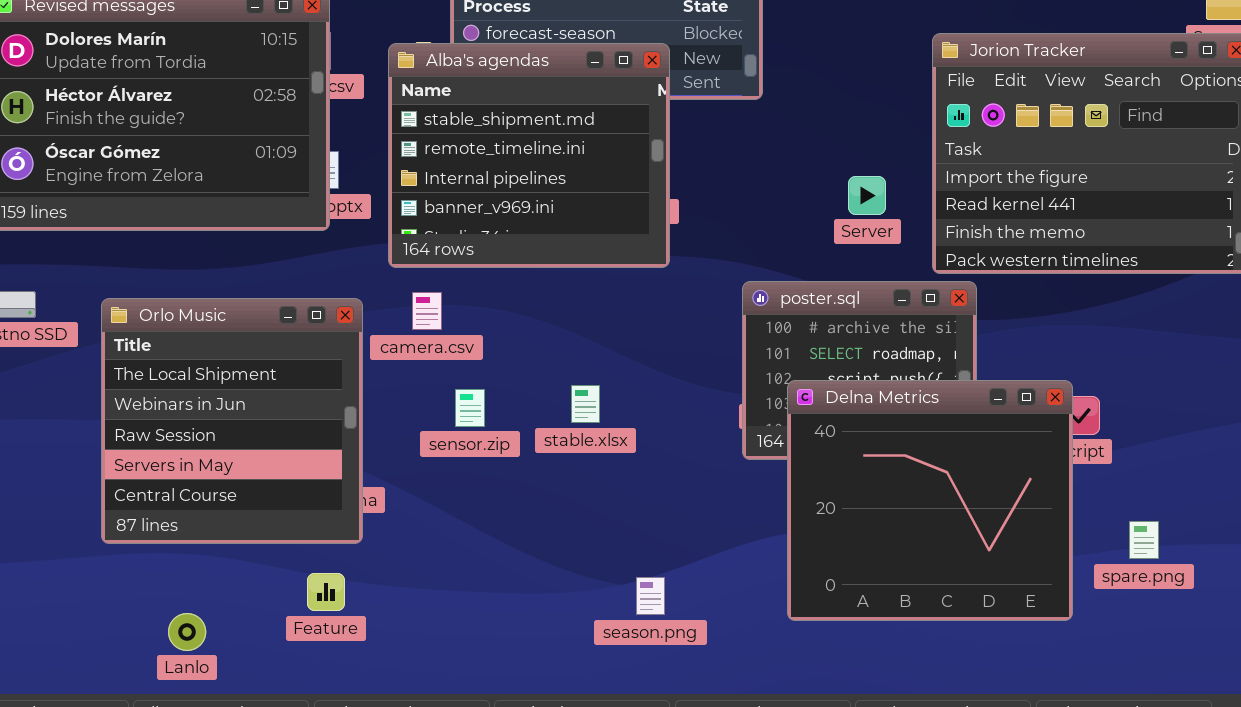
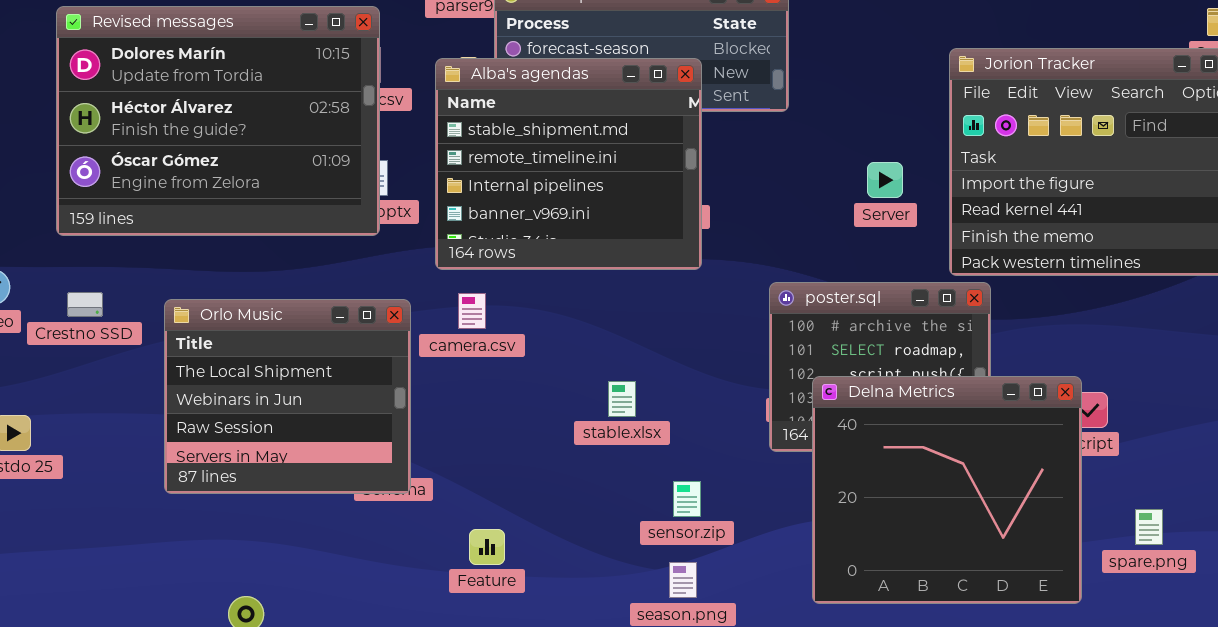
Server: [848,176,886,215] -> [867,162,903,198], moved
Orlo Music: [101,298,363,544] -> [164,299,411,494], resized
sensor.zip: [455,389,485,427] -> [673,481,701,517], moved
Feature: [307,573,345,611] -> [469,529,505,565], moved

